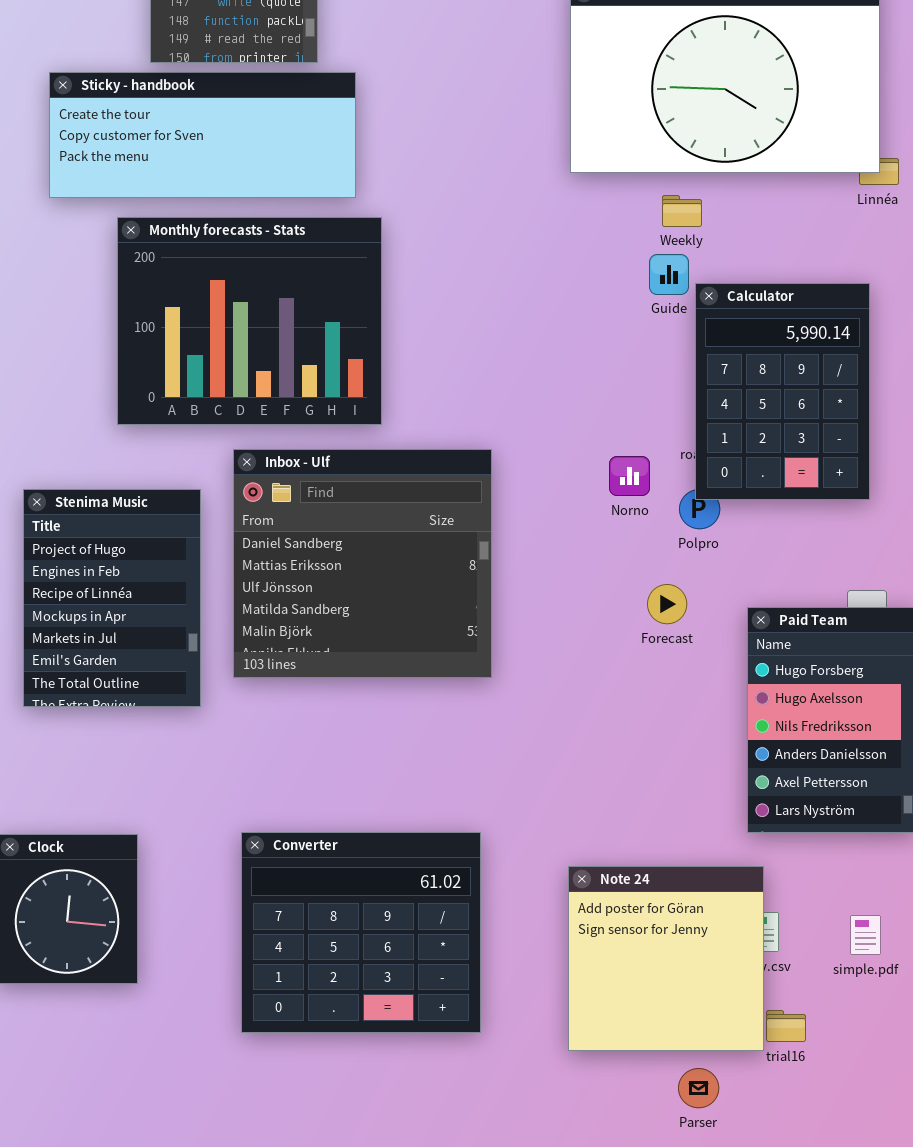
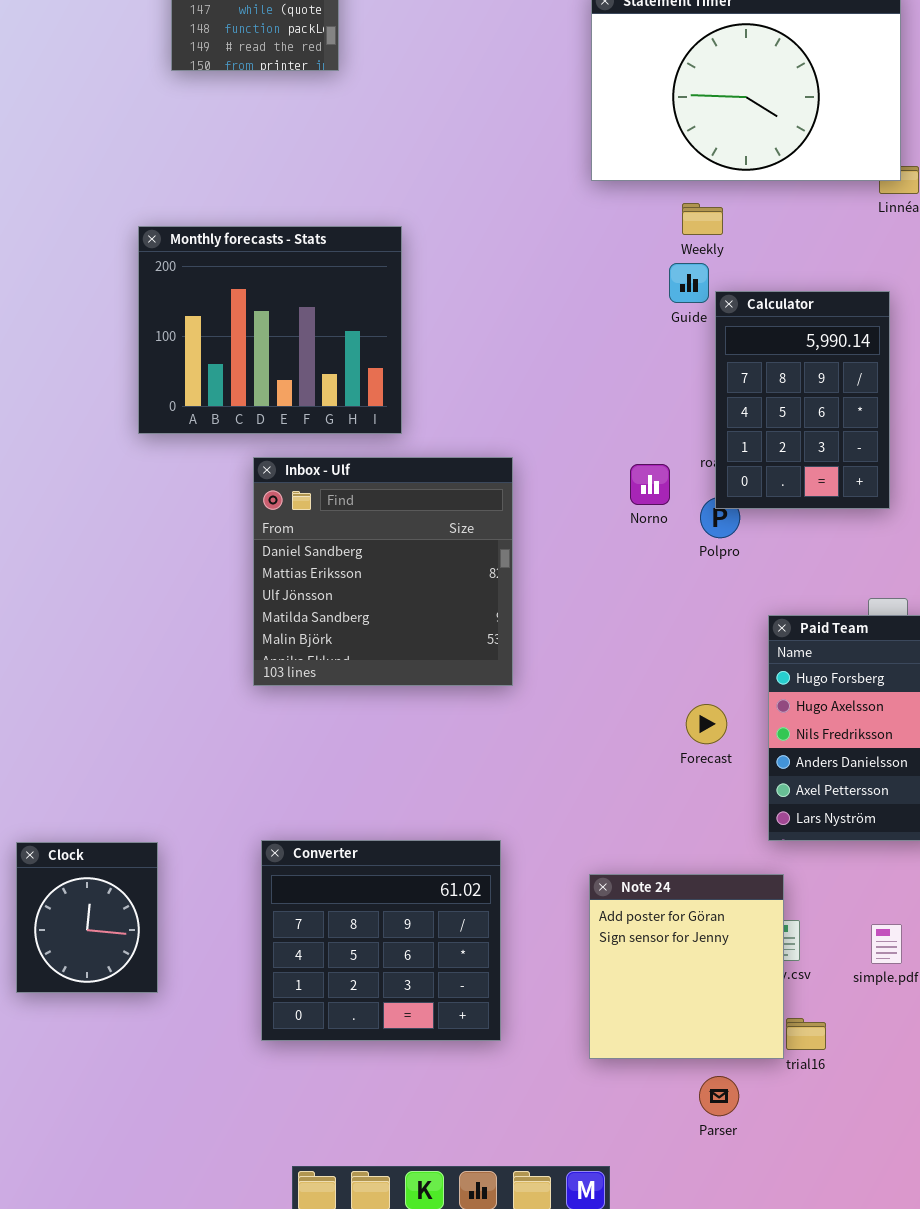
Sticky - handbook: [49,72,356,198] -> none, closed
Stenima Music: [23,489,201,707] -> none, closed
Forecast: [647,584,687,624] -> [686,704,727,744], moved

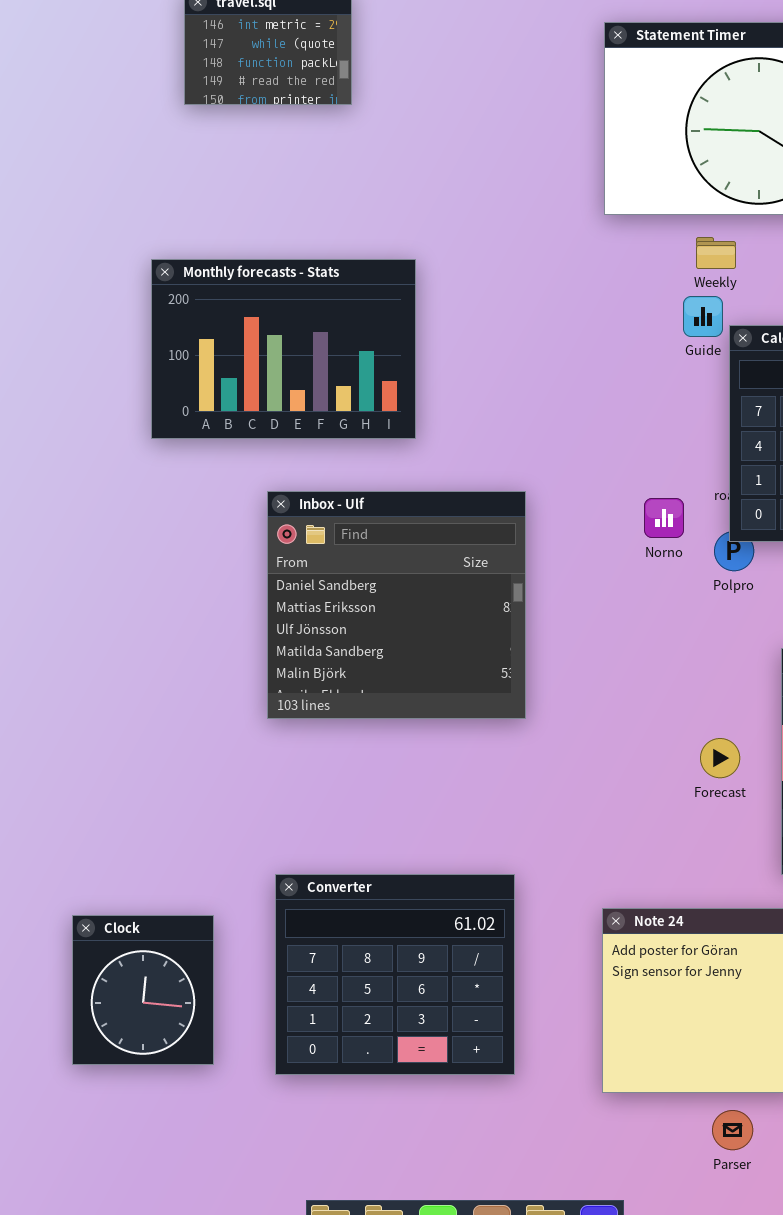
Monthly forecasts - Stats: [138,226,402,434] -> [151,259,416,439], resized
Clock: [16,842,158,993] -> [72,915,214,1065], moved

